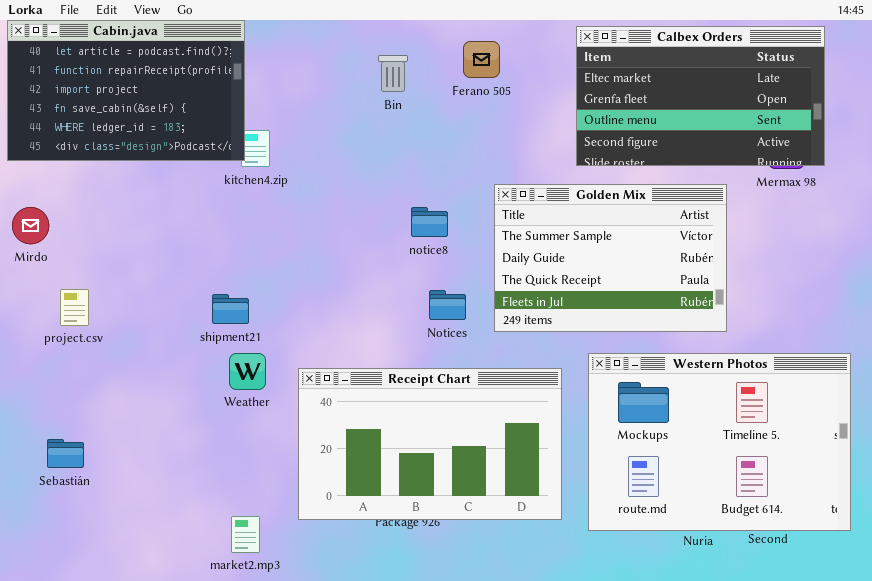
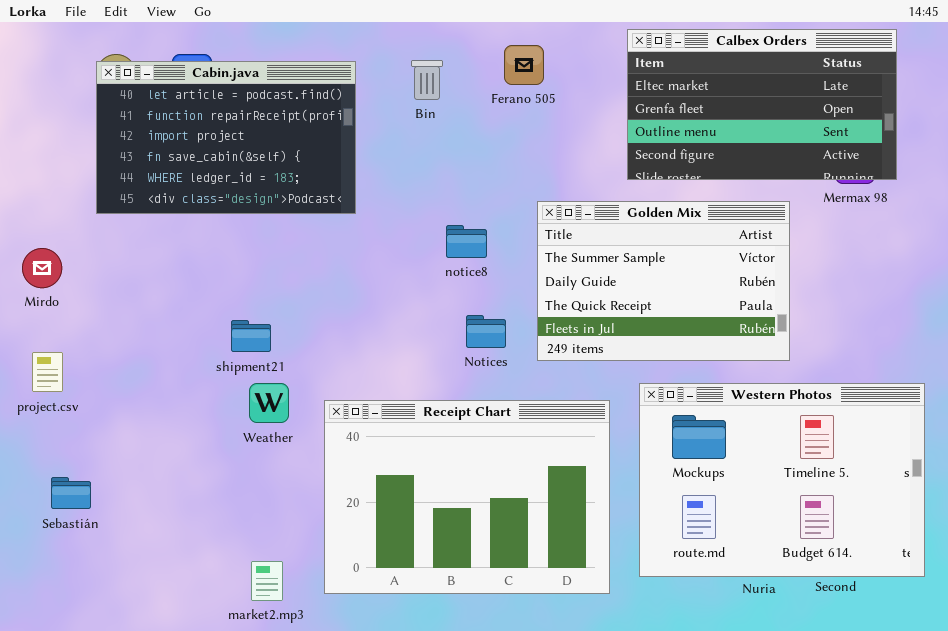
Cabin.java: [7,20,245,161] -> [96,61,356,214], moved
Mirdo: [12,207,49,244] -> [22,248,62,288], moved
project.csv: [60,289,89,326] -> [32,352,63,392], moved
Receipt Chart: [298,368,562,520] -> [324,400,610,594], resized

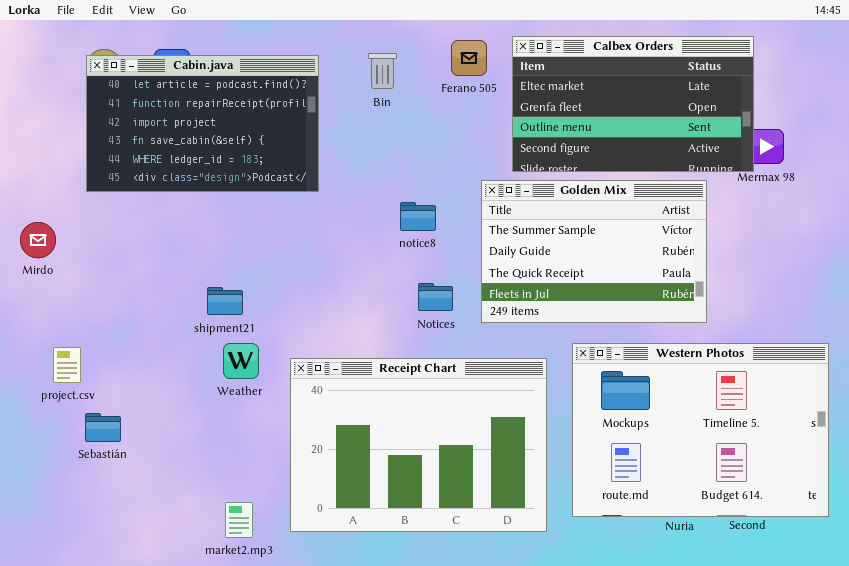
Calbex Orders: [627,29,897,180] -> [512,36,754,172], moved
project.csv: [32,352,63,392] -> [53,347,81,383], moved
Sebastián: [51,477,91,509] -> [85,413,121,442], moved

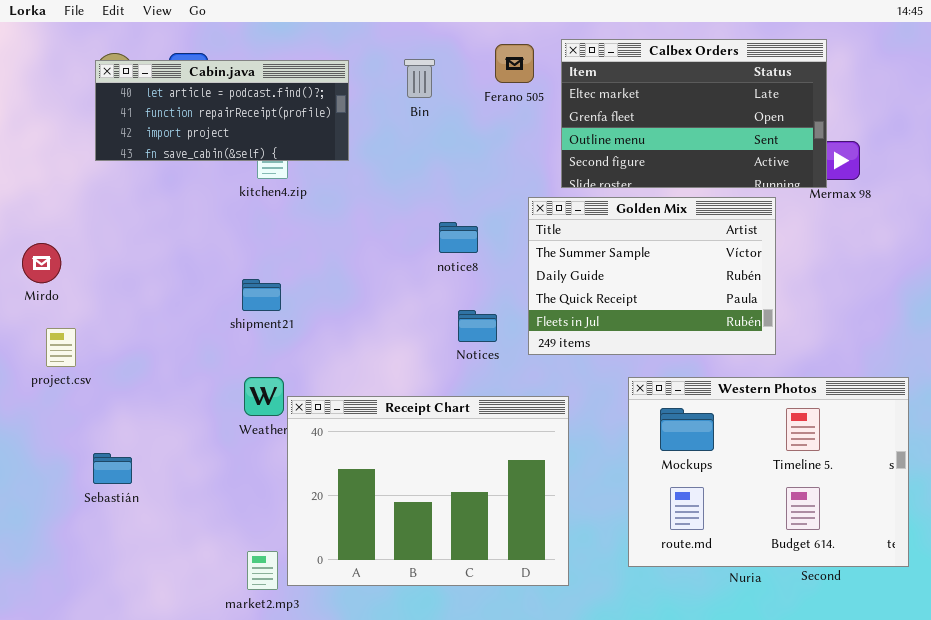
Cabin.java: [86,55,319,192] -> [95,60,349,161], resized
shipment21: [207,287,243,315] -> [242,279,281,311], moved
project.csv: [53,347,81,383] -> [46,328,76,367], moved
Receipt Chart: [290,358,547,532] -> [287,396,569,586], moved

